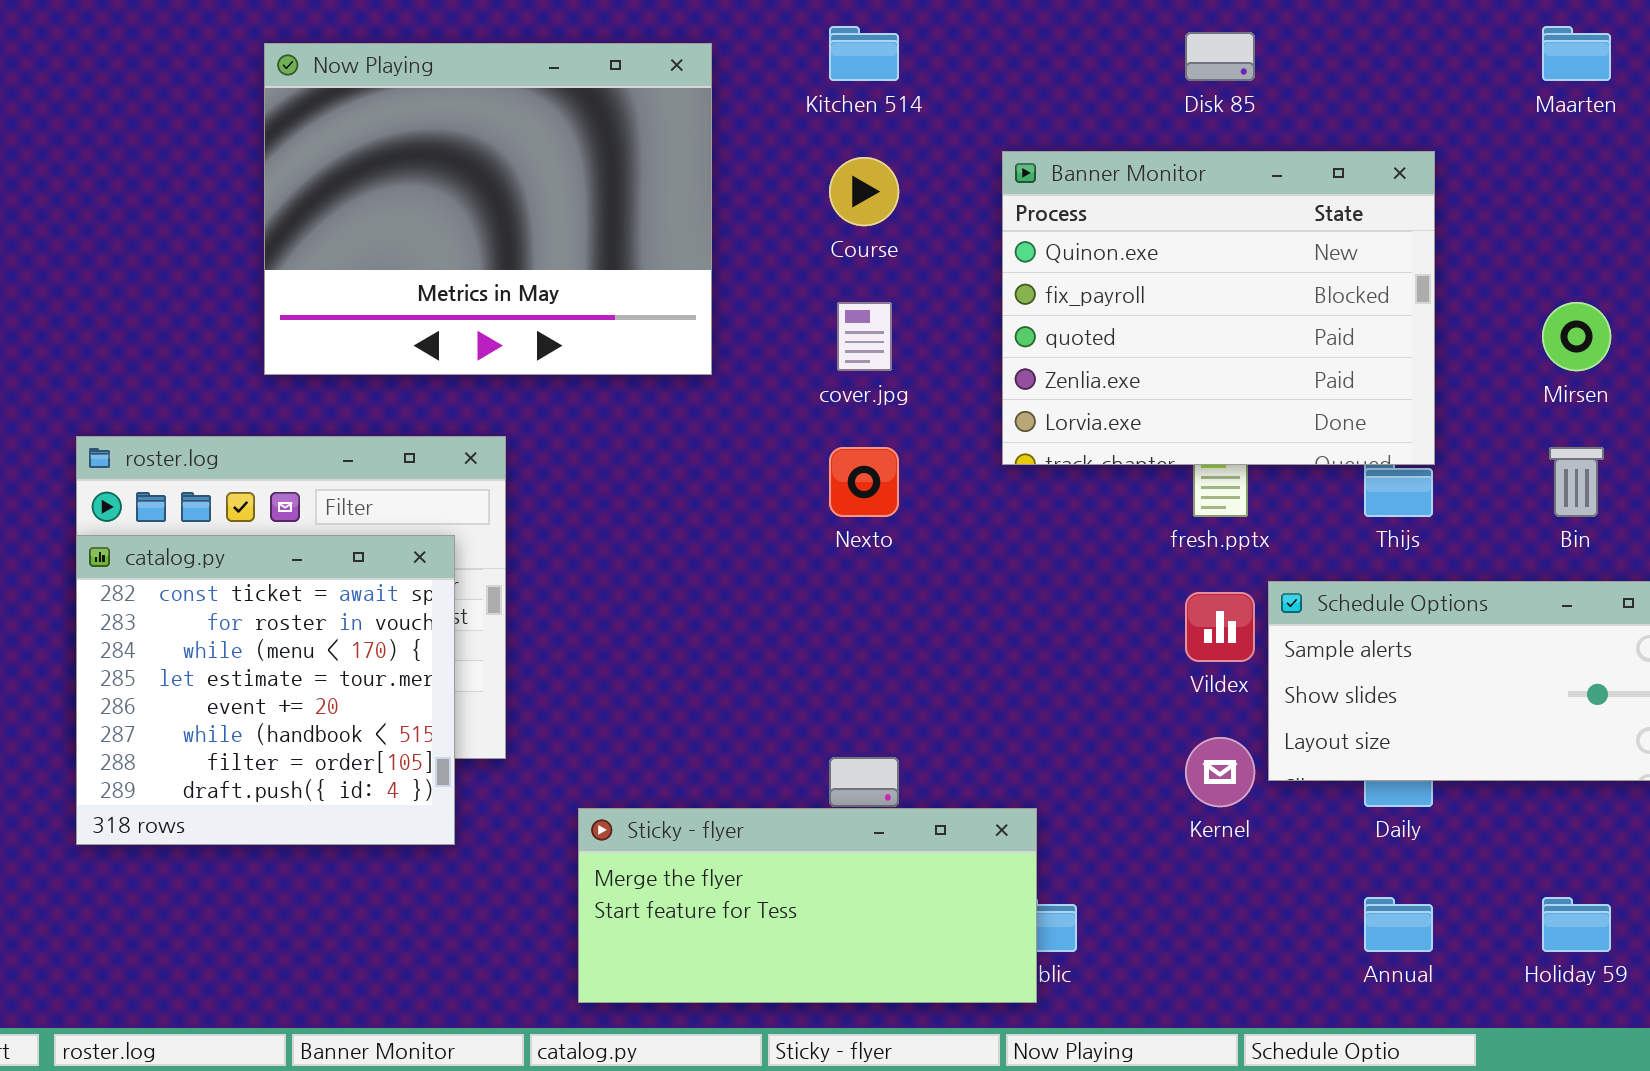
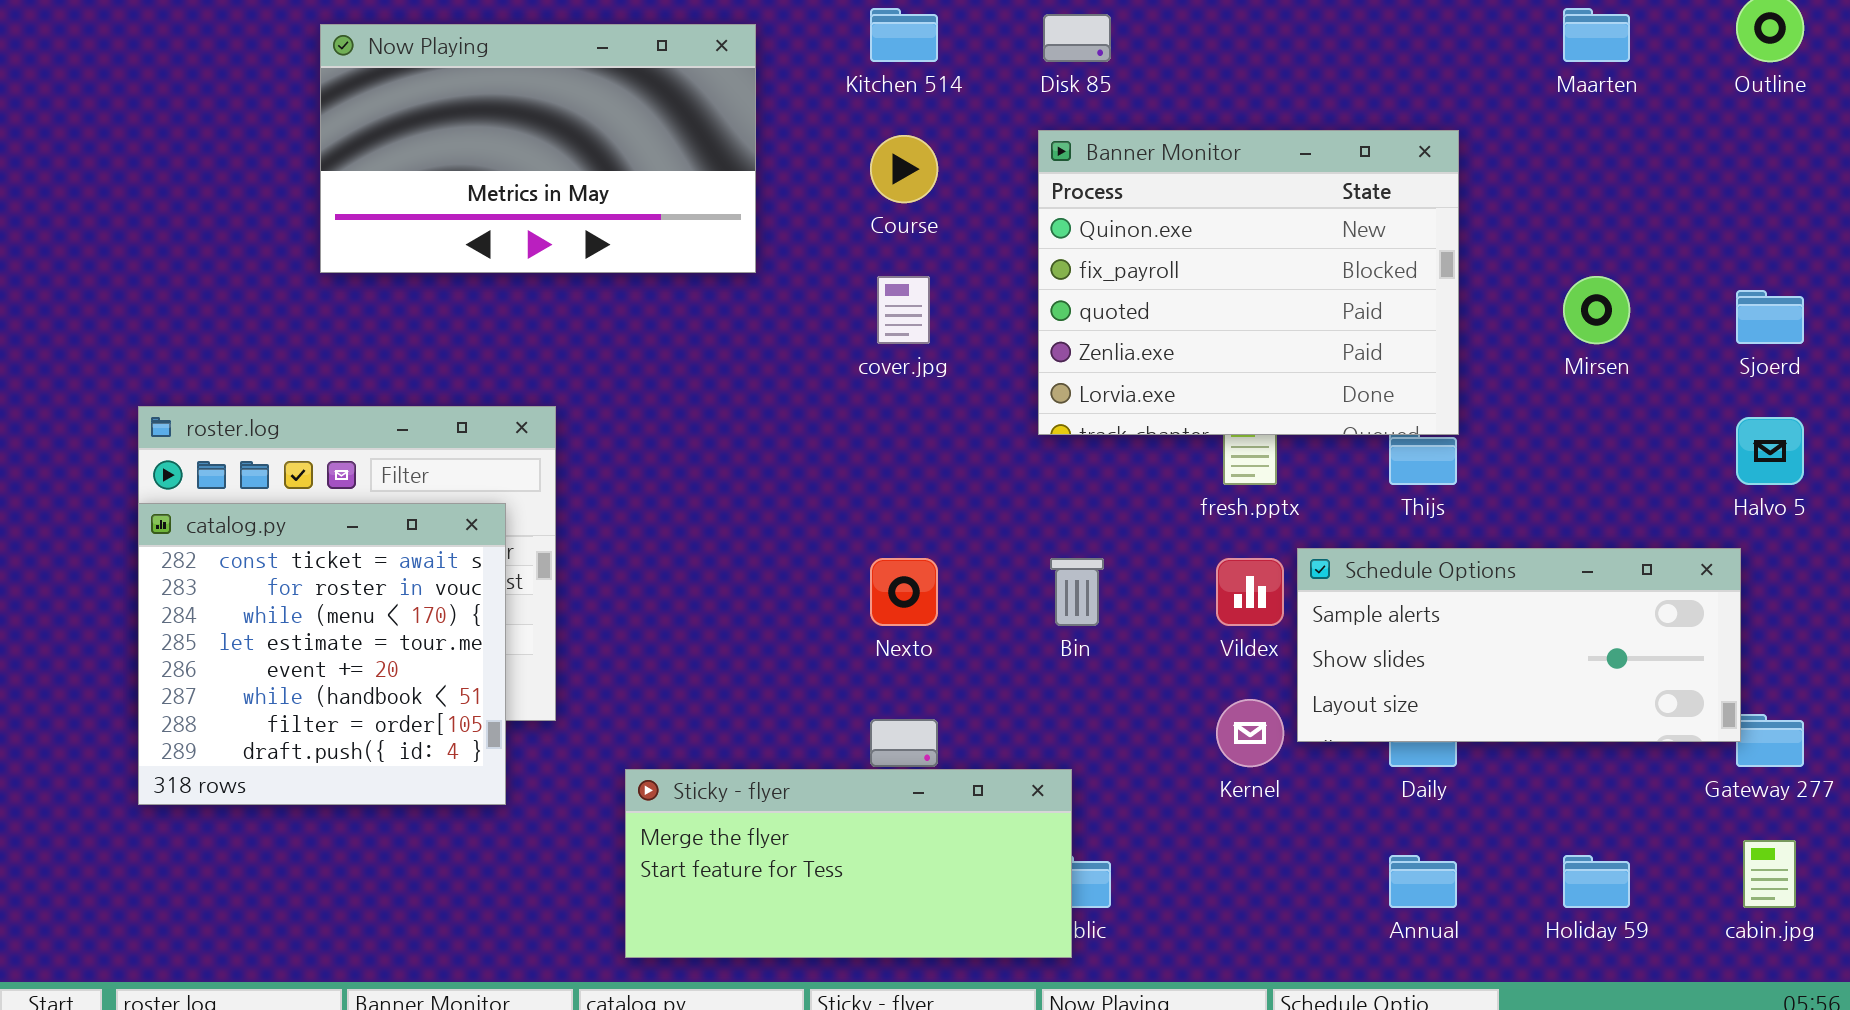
Disk 85: [1185,32,1255,81] -> [1043,14,1111,62], moved
Now Playing: [264,43,712,375] -> [320,24,756,273], resized
Nexto: [829,447,899,517] -> [870,558,938,626], moved
Bin: [1549,447,1604,517] -> [1050,558,1104,626], moved

